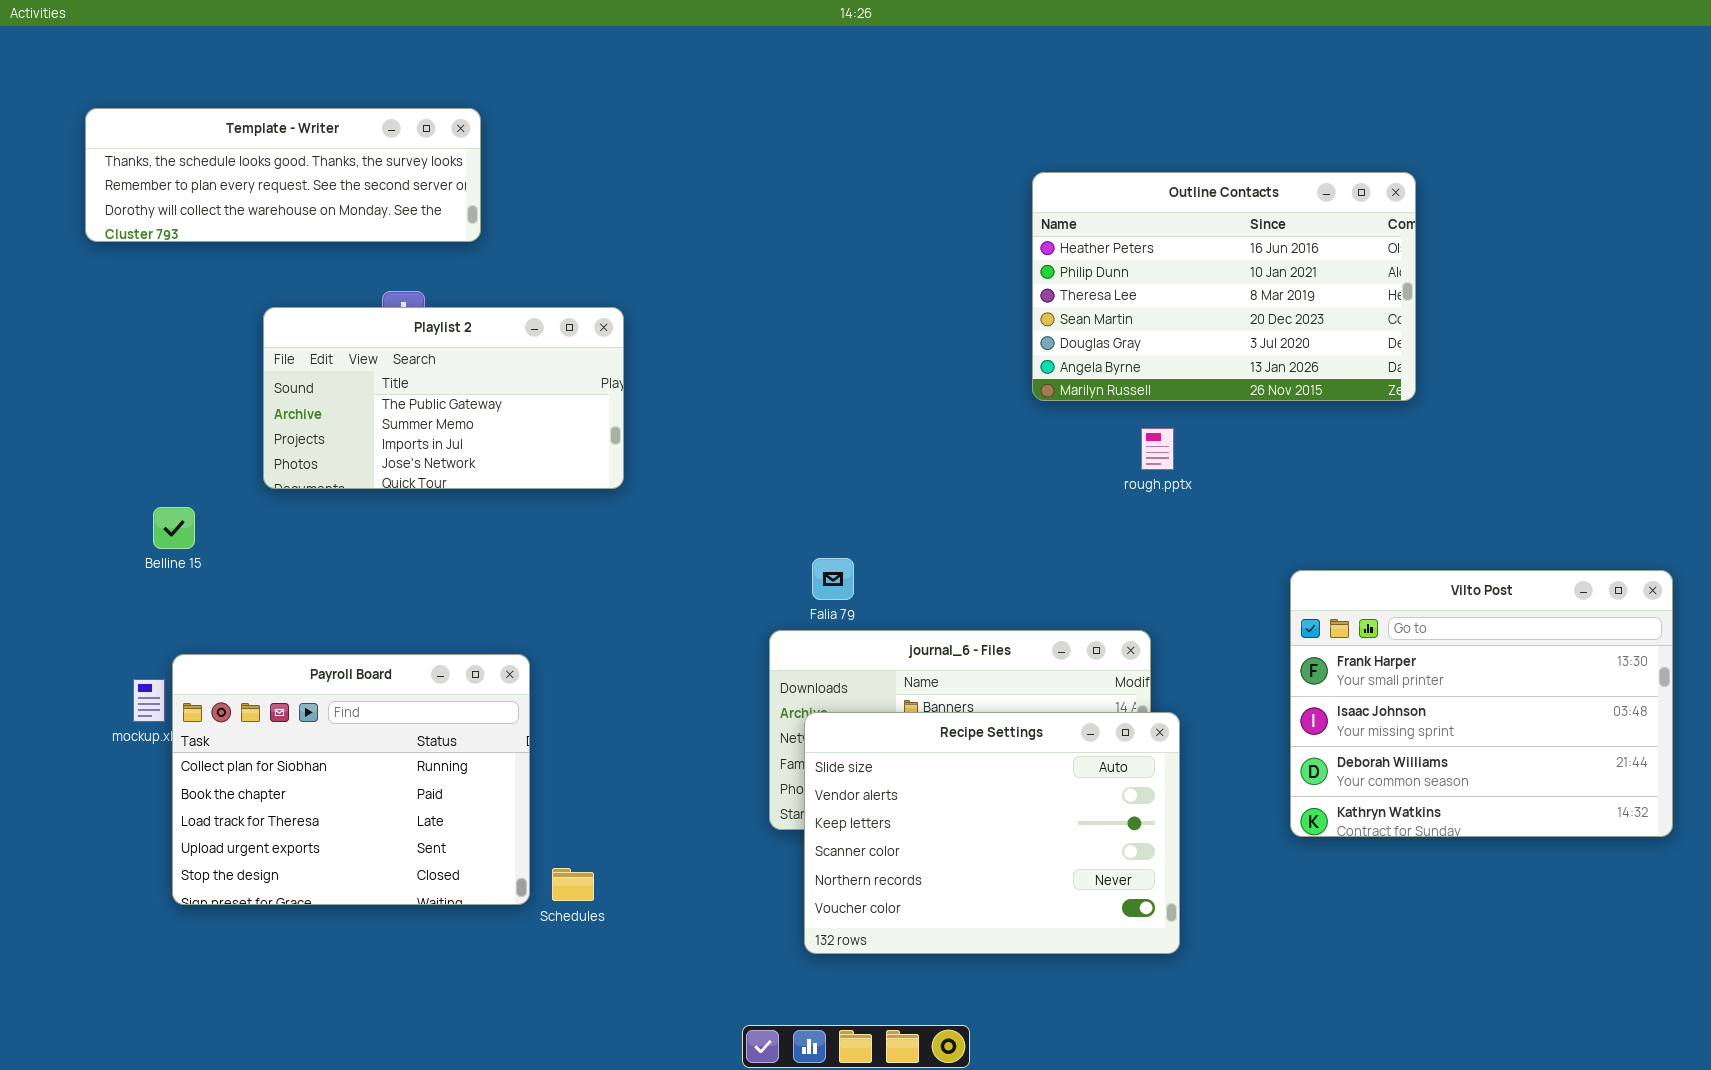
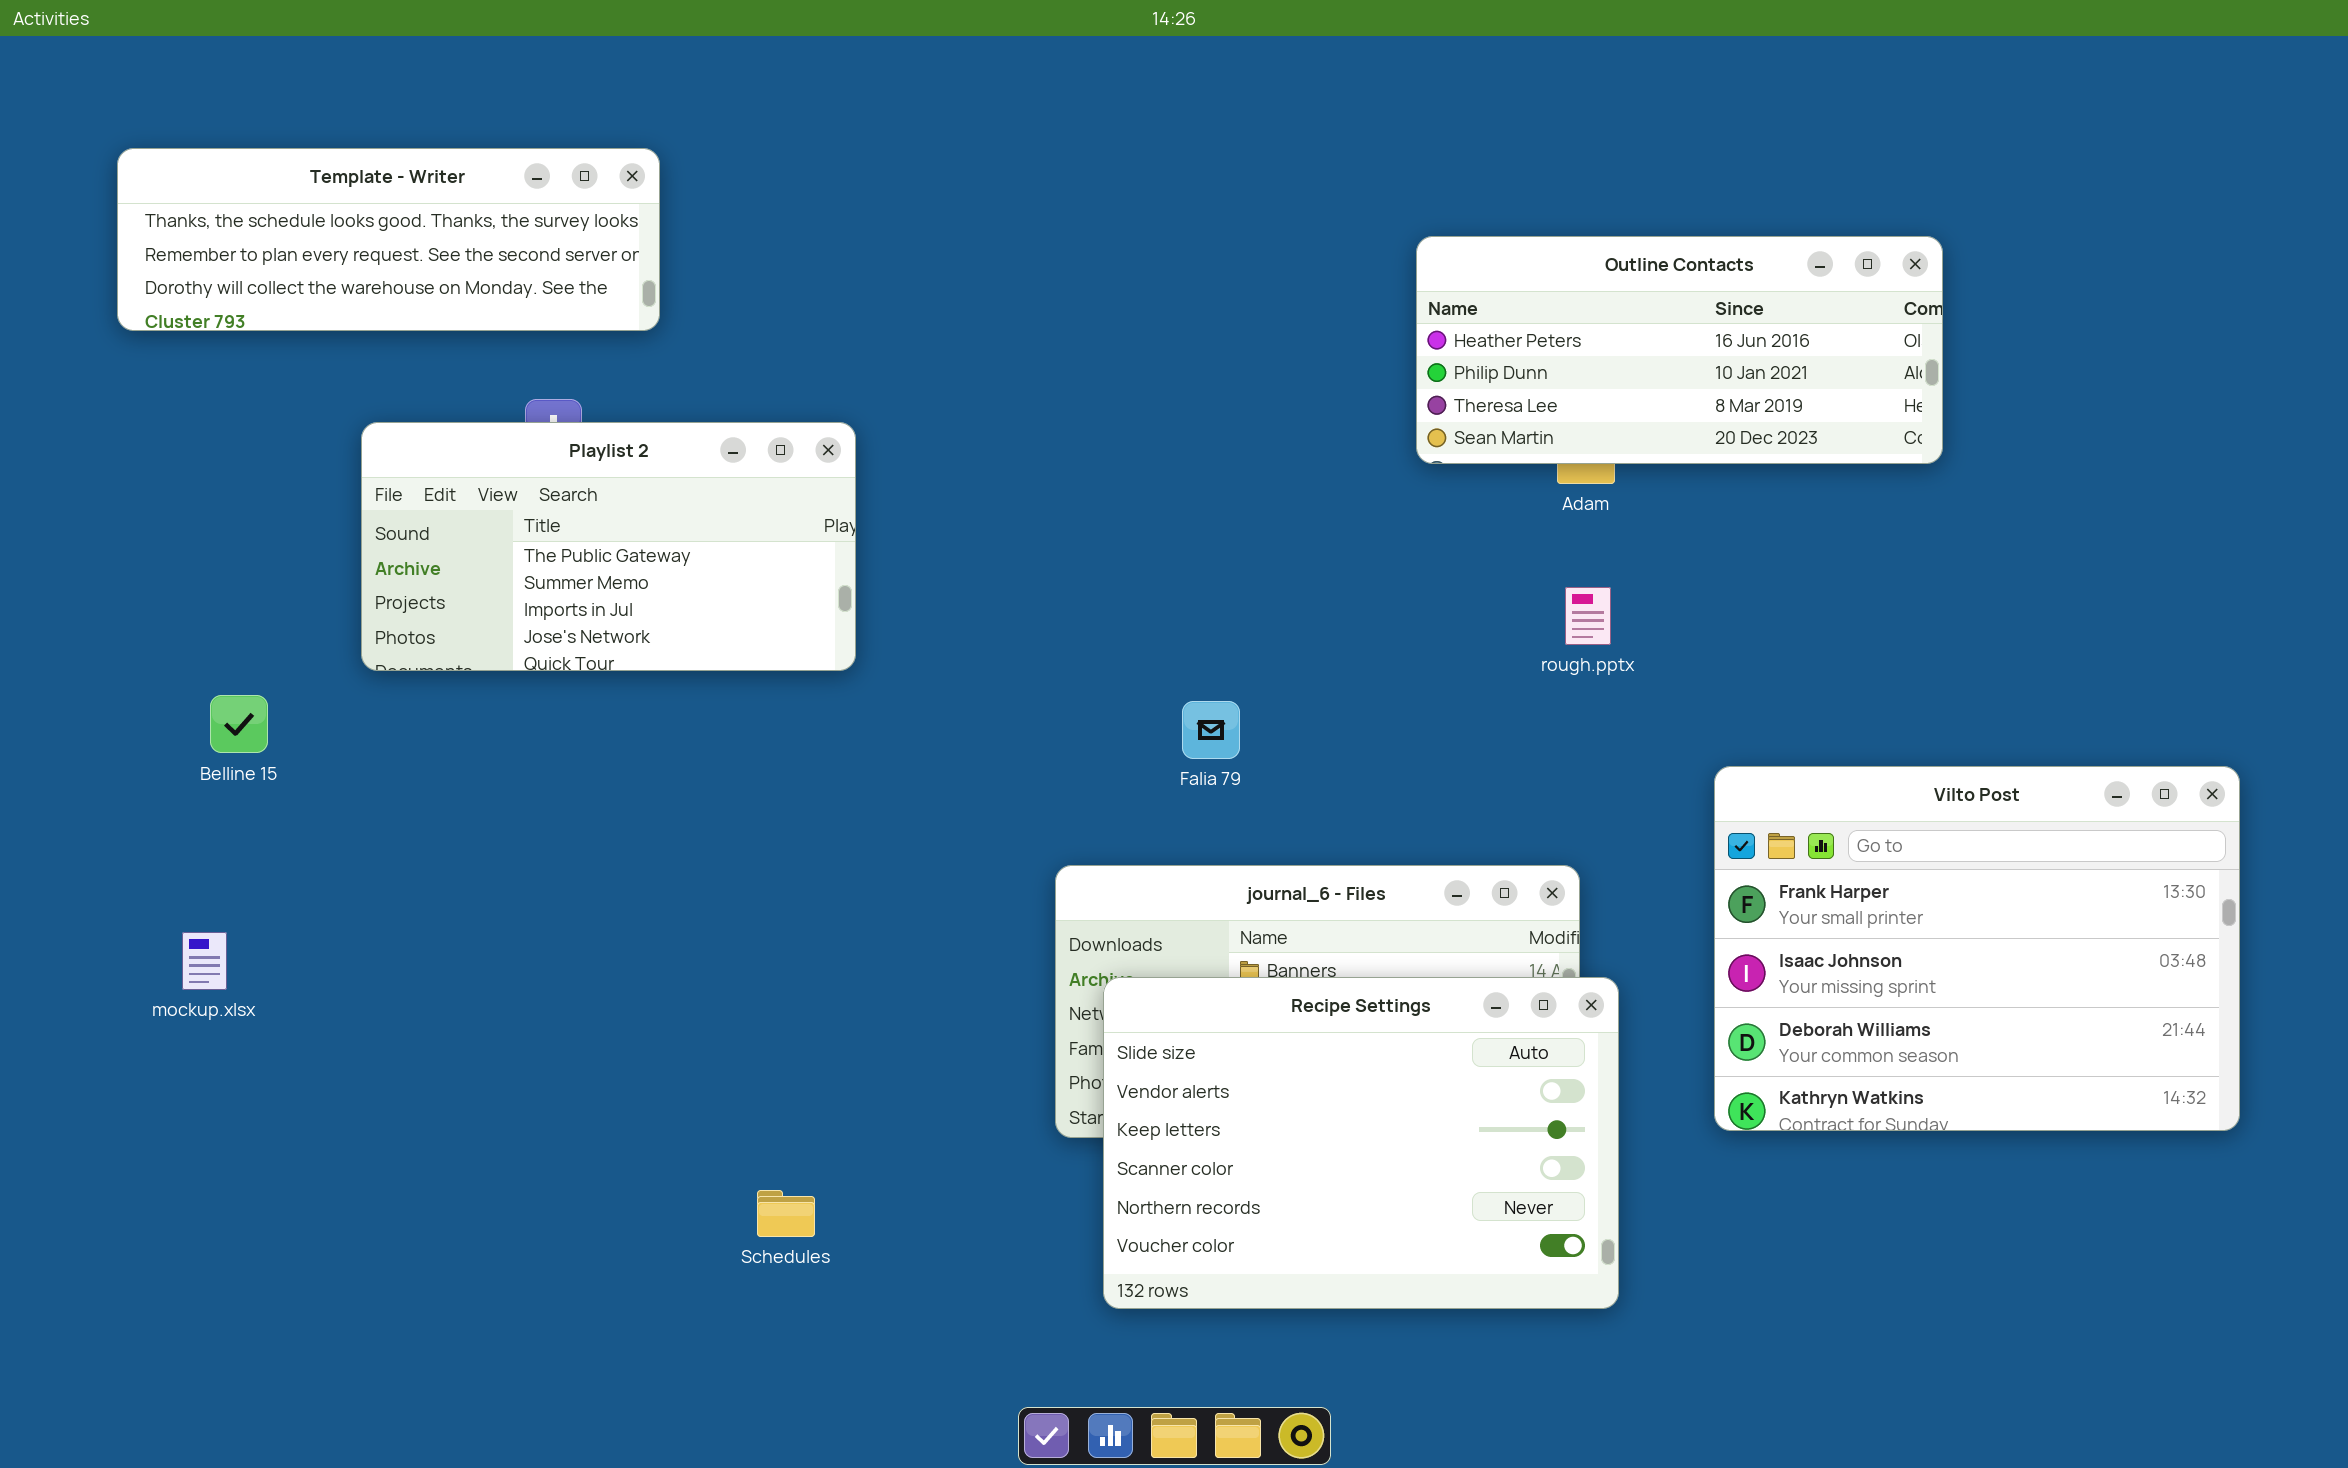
Outline Contacts: [1032,172,1416,401] -> [1416,236,1943,464], resized
Falia 79: [812,558,854,600] -> [1182,701,1240,759], moved
Vilto Post: [1290,570,1673,837] -> [1714,766,2240,1131], moved
Payroll Board: [172,654,530,905] -> none, closed

